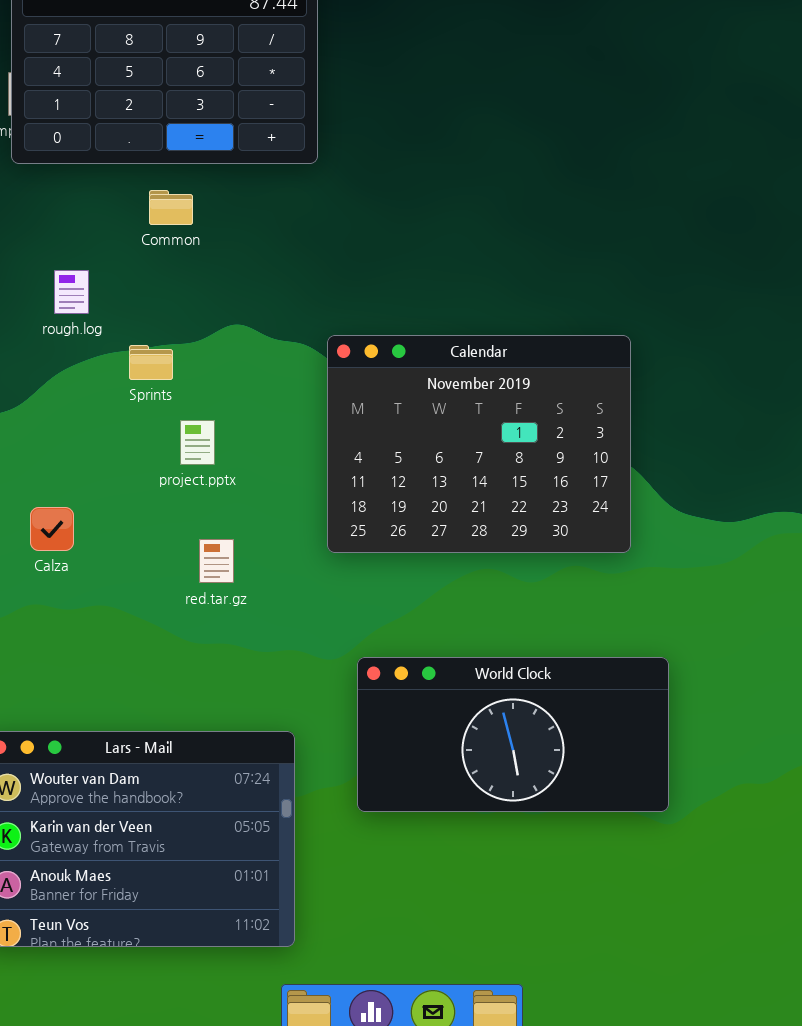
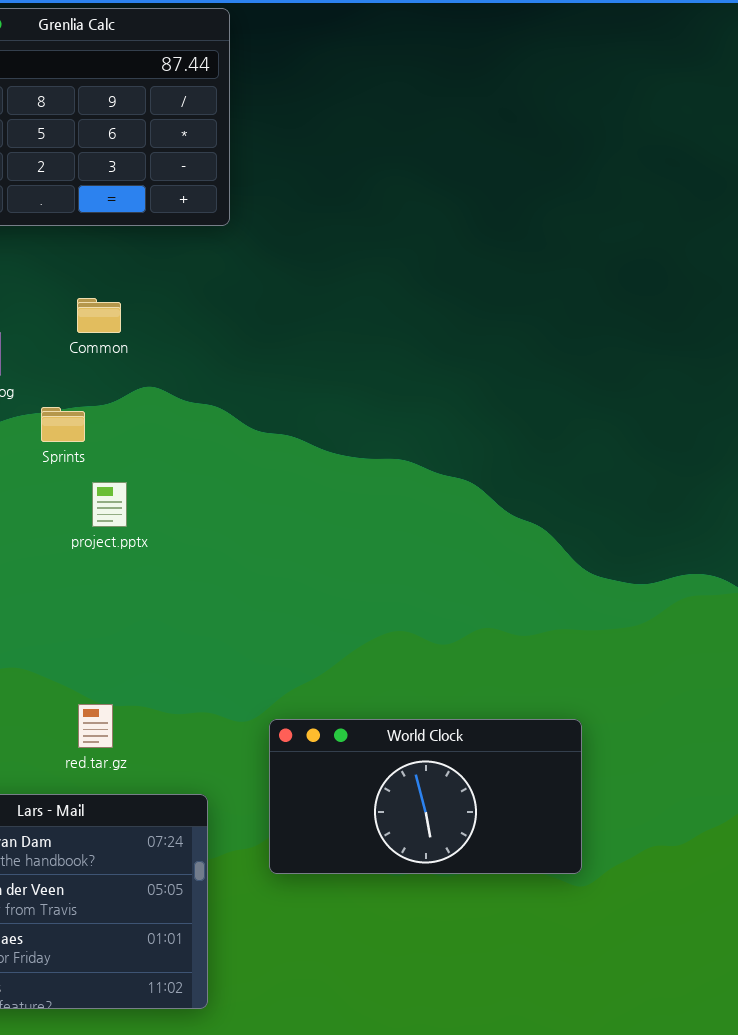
Common: [149,190,193,225] -> [77,298,121,333], moved
Calendar: [327,335,631,553] -> none, closed
red.tar.gz: [199,539,234,583] -> [78,704,113,748], moved

